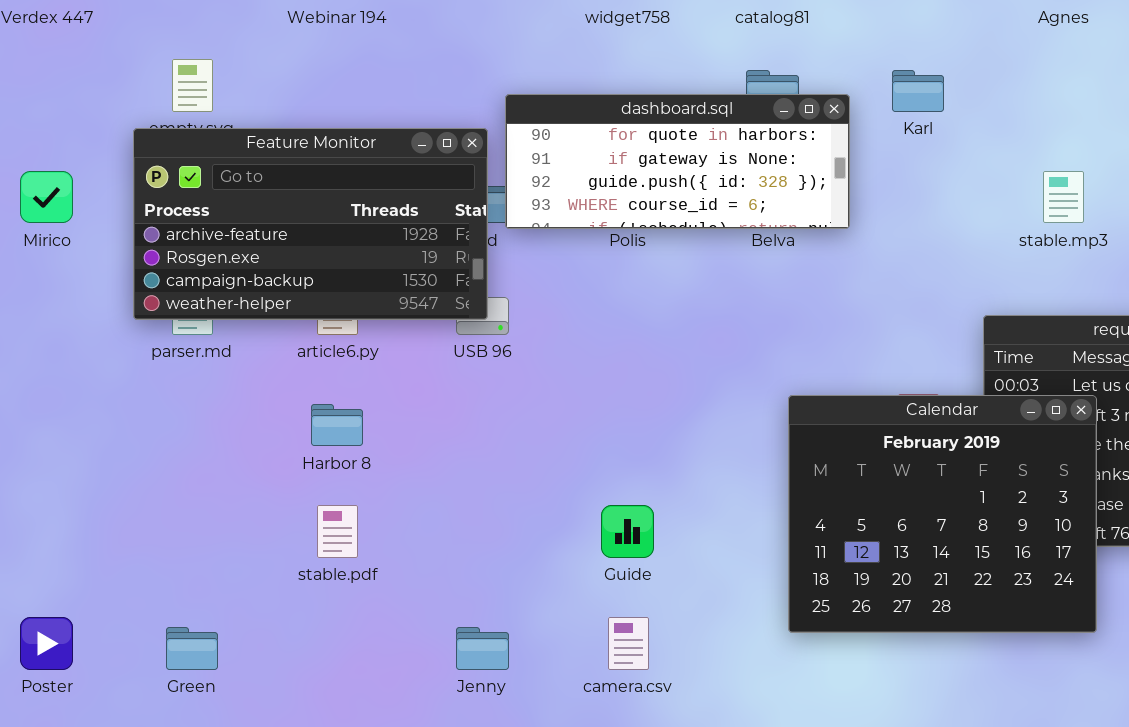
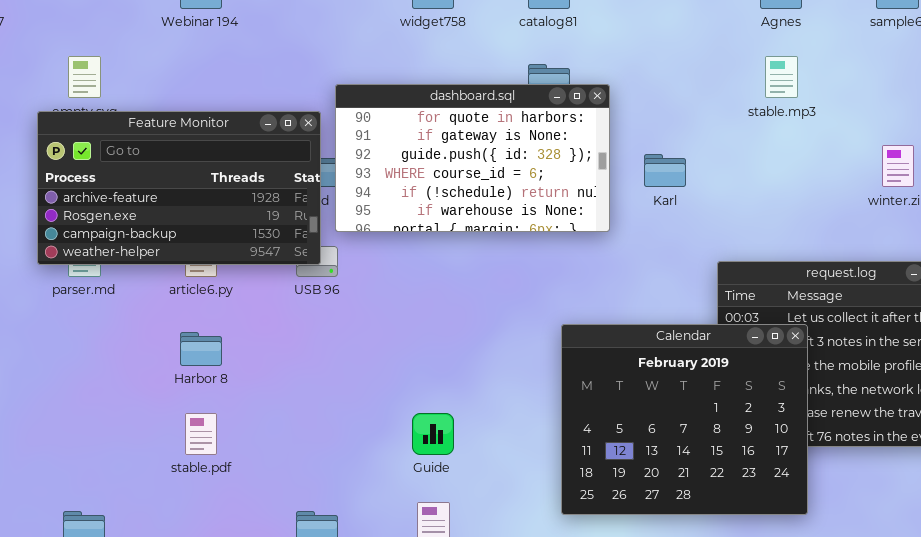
Karl: [892,70,944,112] -> [644,154,686,187], moved
dashboard.sql: [505,94,850,229] -> [335,84,610,232], resized
stable.mp3: [1043,171,1084,223] -> [765,56,798,98], moved

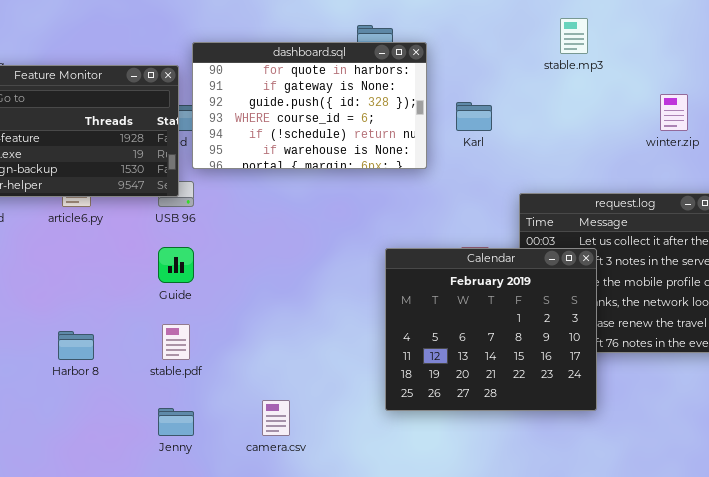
Harbor 8: [180,332,222,366] -> [58,331,94,360], moved
stable.pdf: [185,413,217,455] -> [162,324,190,360], moved
Guide: [412,413,454,455] -> [158,247,194,283], moved

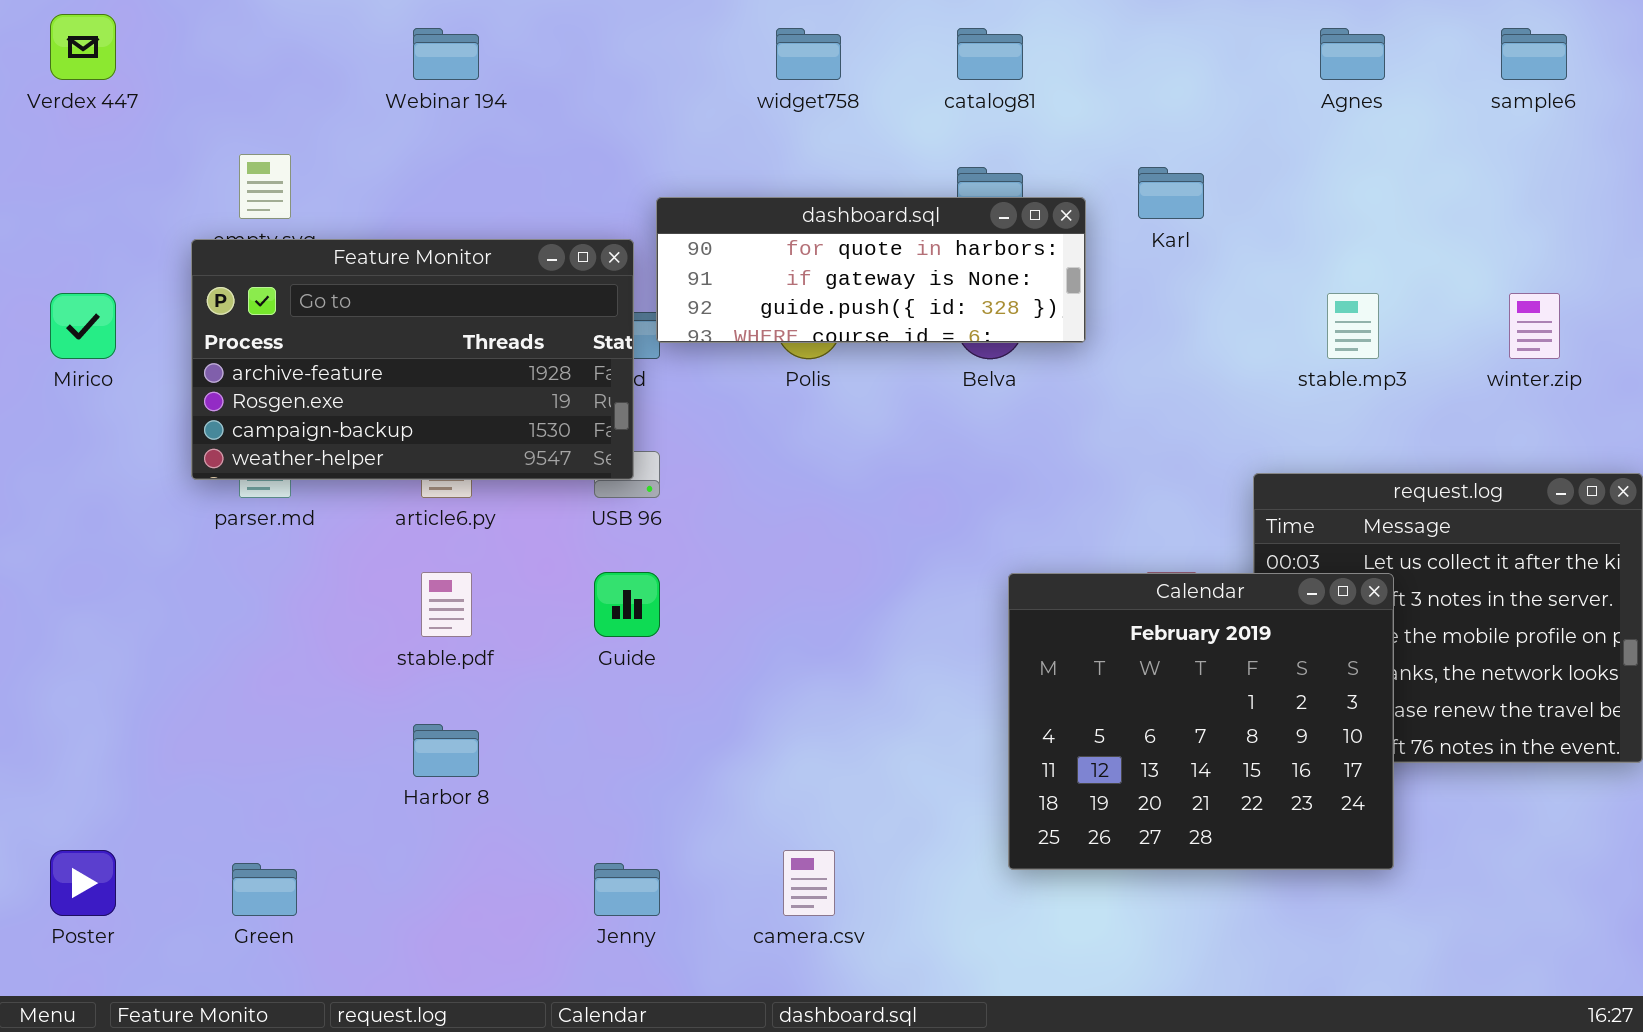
stable.mp3: [560,18,588,54] -> [1327,293,1379,359], moved
dashboard.sql: [192,42,427,169] -> [656,197,1086,343], resized
Karl: [456,102,492,131] -> [1138,167,1204,219], moved
stable.pdf: [162,324,190,360] -> [421,572,472,637], moved

